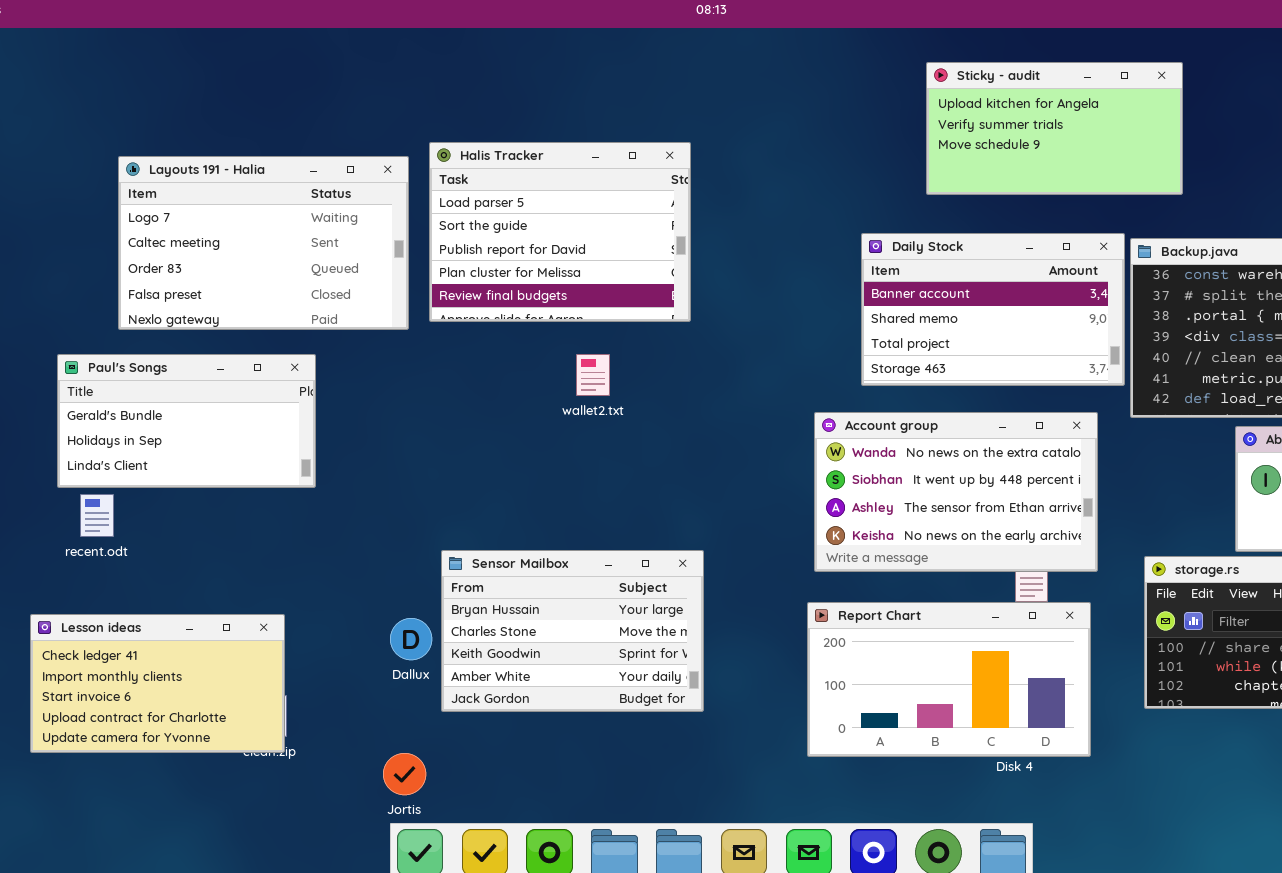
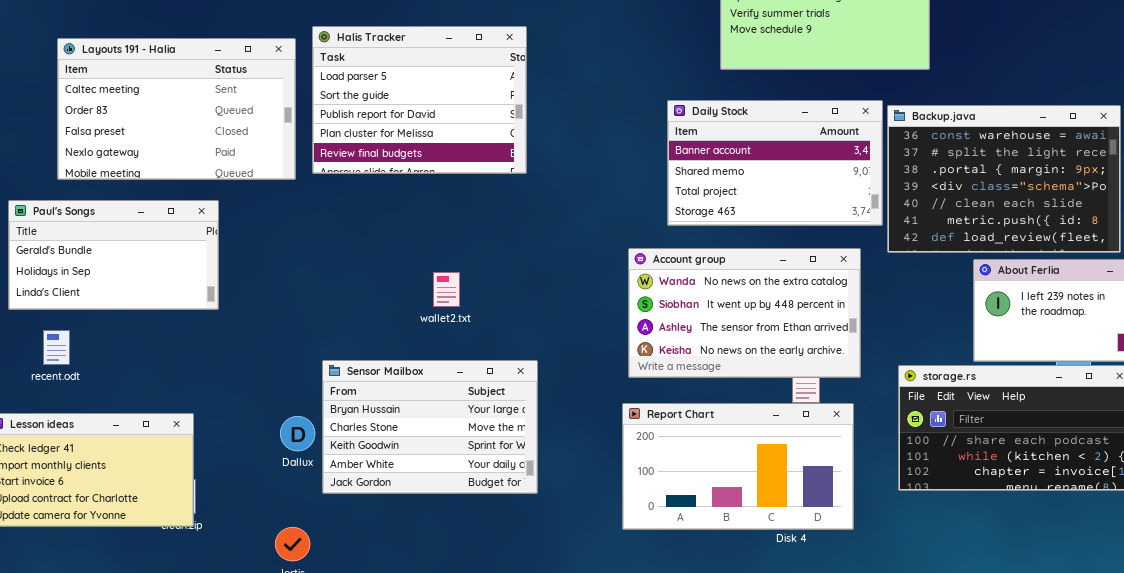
Layouts 191 - Halia: [118,156,409,330] -> [57,38,296,180], scrolled down 1 row
wallet2.txt: [576,354,610,396] -> [433,272,460,307], moved
recent.odt: [80,494,114,537] -> [43,330,70,365], moved

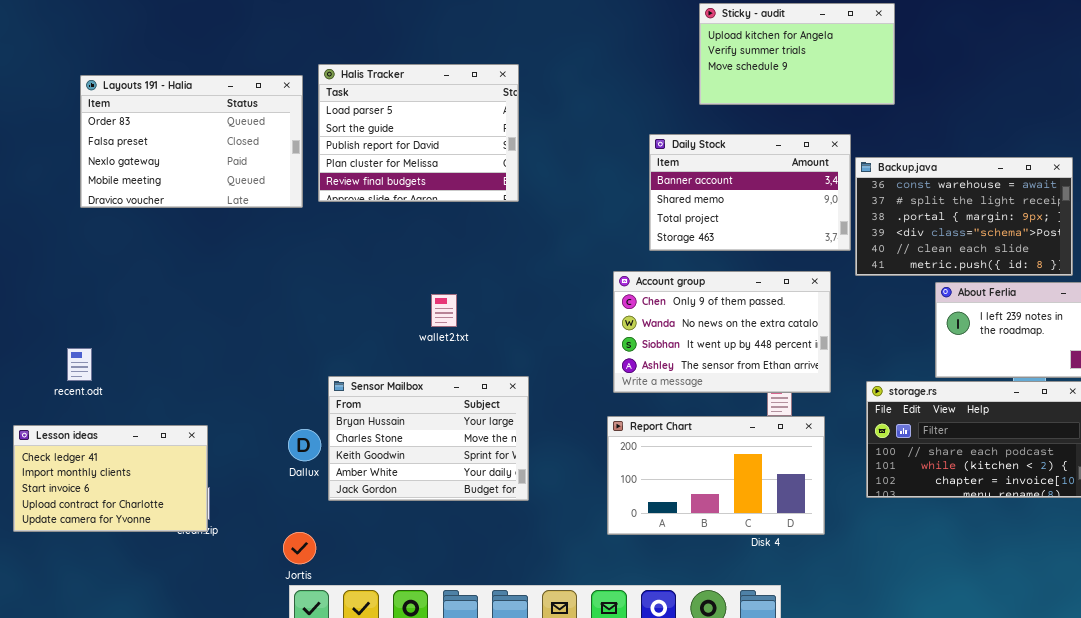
Layouts 191 - Halia: [57,38,296,180] -> [80,75,303,208], scrolled down 1 row
Backup.java: [887,105,1121,253] -> [855,157,1073,276], resized
Paul's Songs: [8,200,219,310] -> none, closed
Account group: [628,248,861,378] -> [613,271,831,393], scrolled up 1 row

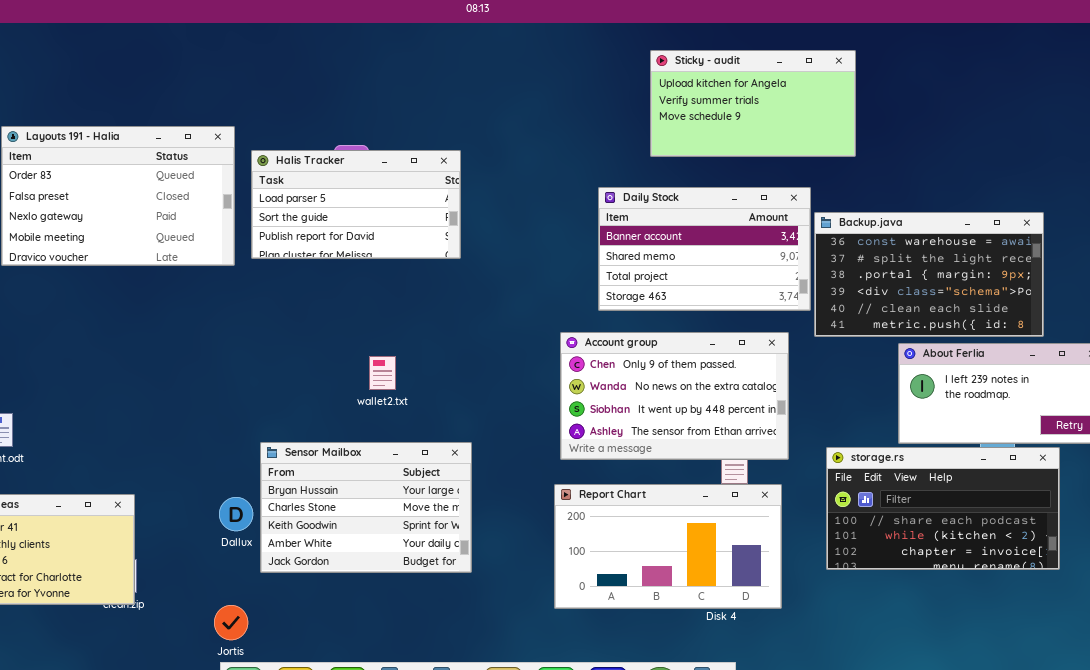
Halis Tracker: [318,64,519,202] -> [251,150,461,259], resized

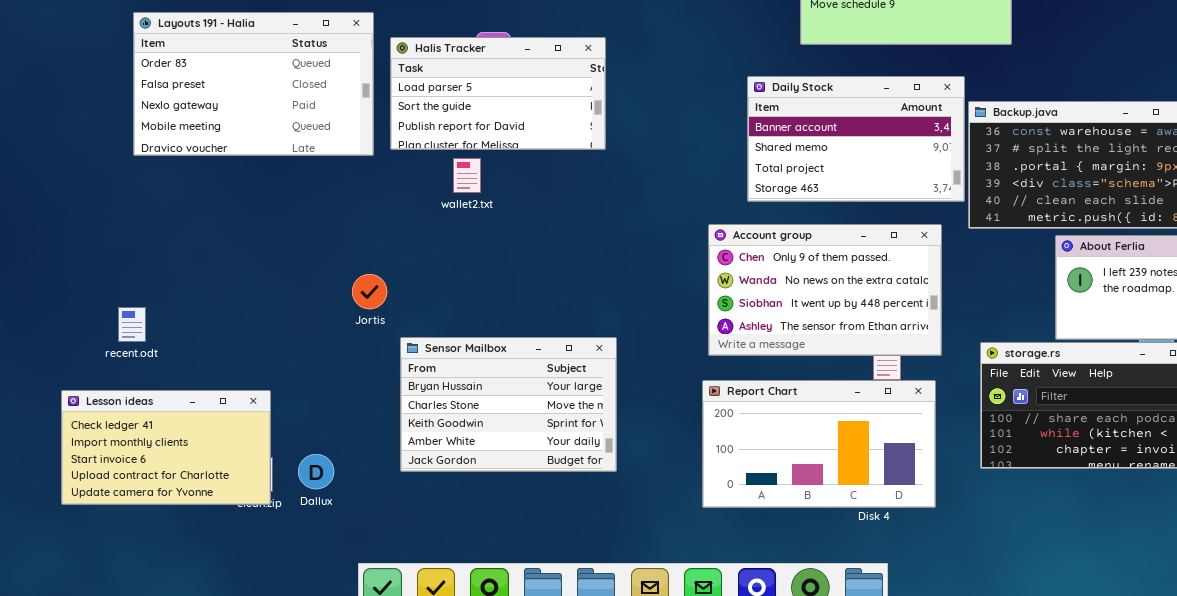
wallet2.txt: [369,356,396,390] -> [453,158,481,193], moved
Dallux: [219,497,253,531] -> [298,454,334,489], moved
Jortis: [214,605,248,640] -> [352,274,387,309], moved

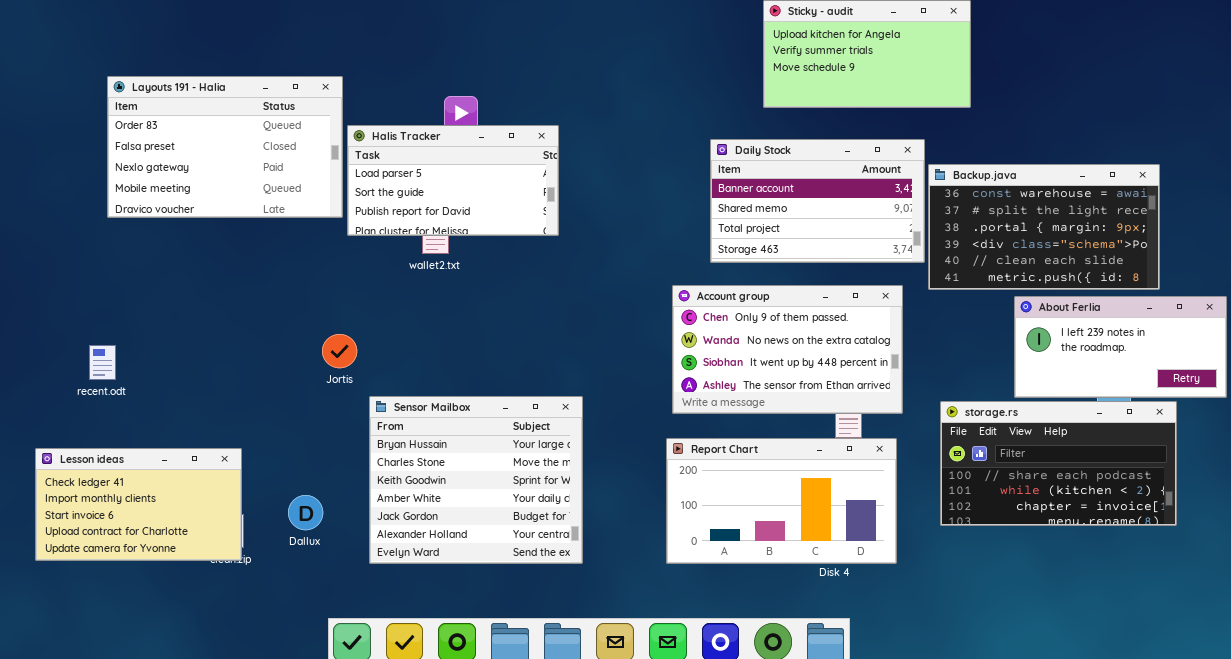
Halis Tracker: [390,37,606,150] -> [347,125,559,236], moved
recent.odt: [118,307,146,342] -> [89,345,116,380], moved
Sensor Mailbox: [400,337,617,472] -> [369,396,583,564], resized
Dallux: [298,454,334,489] -> [288,495,323,530], moved

